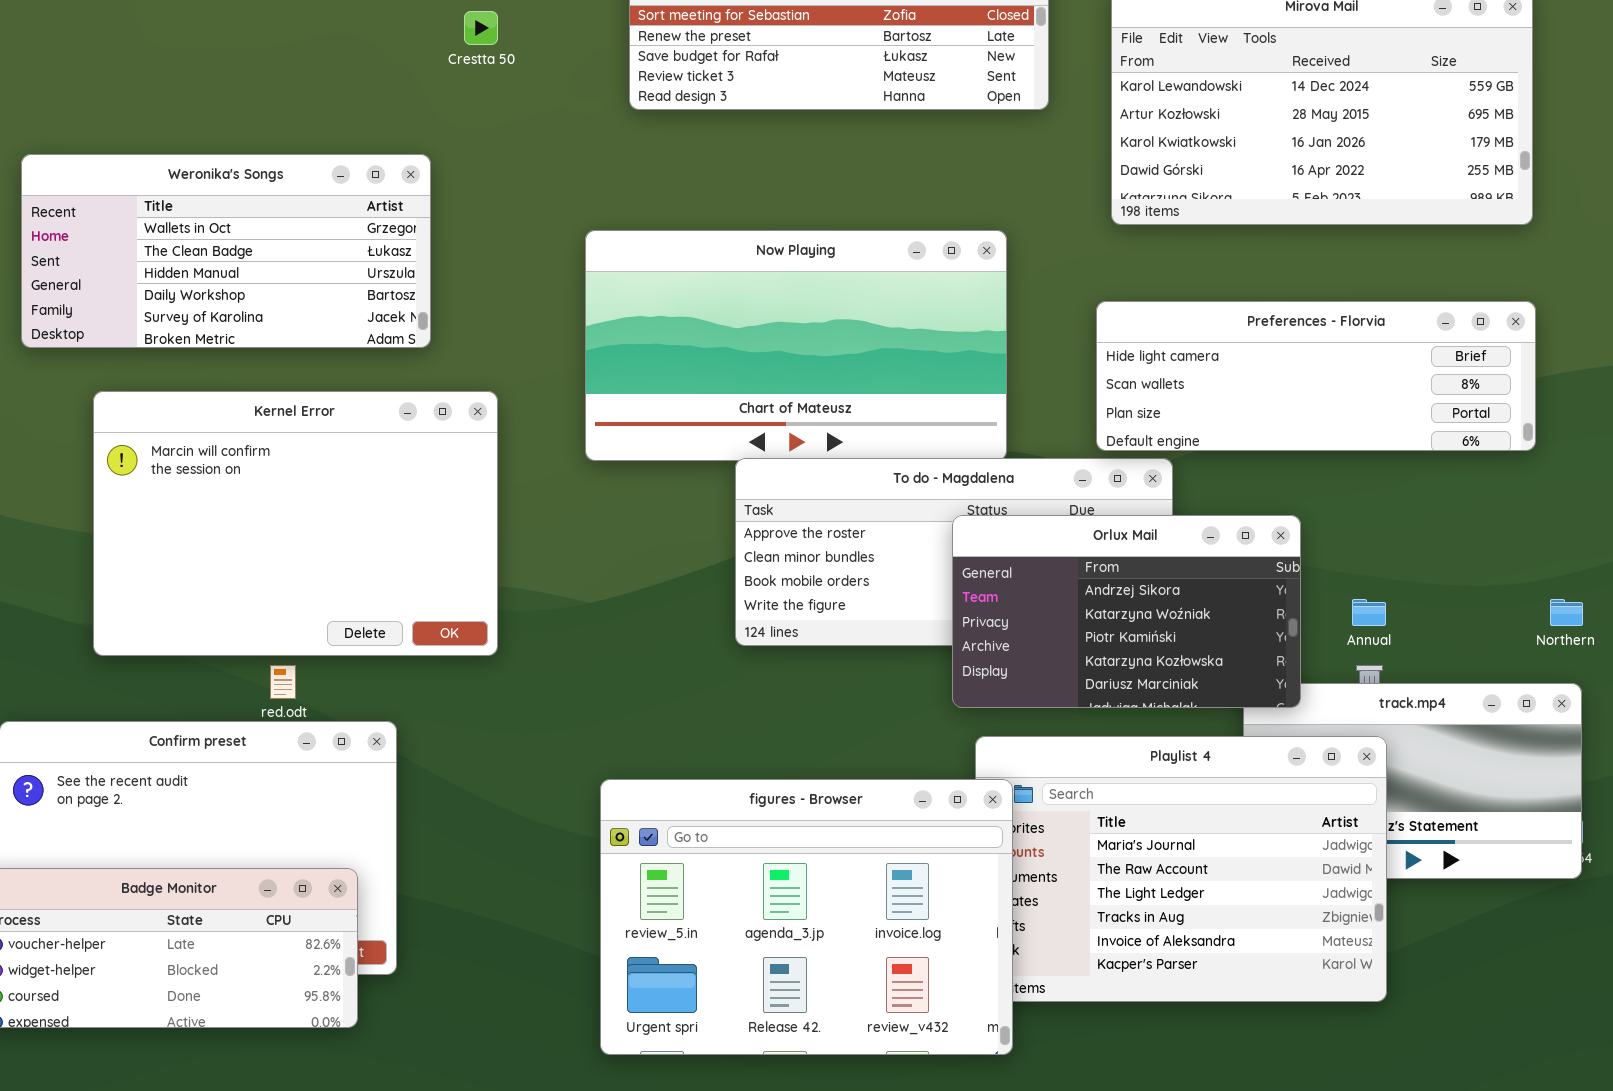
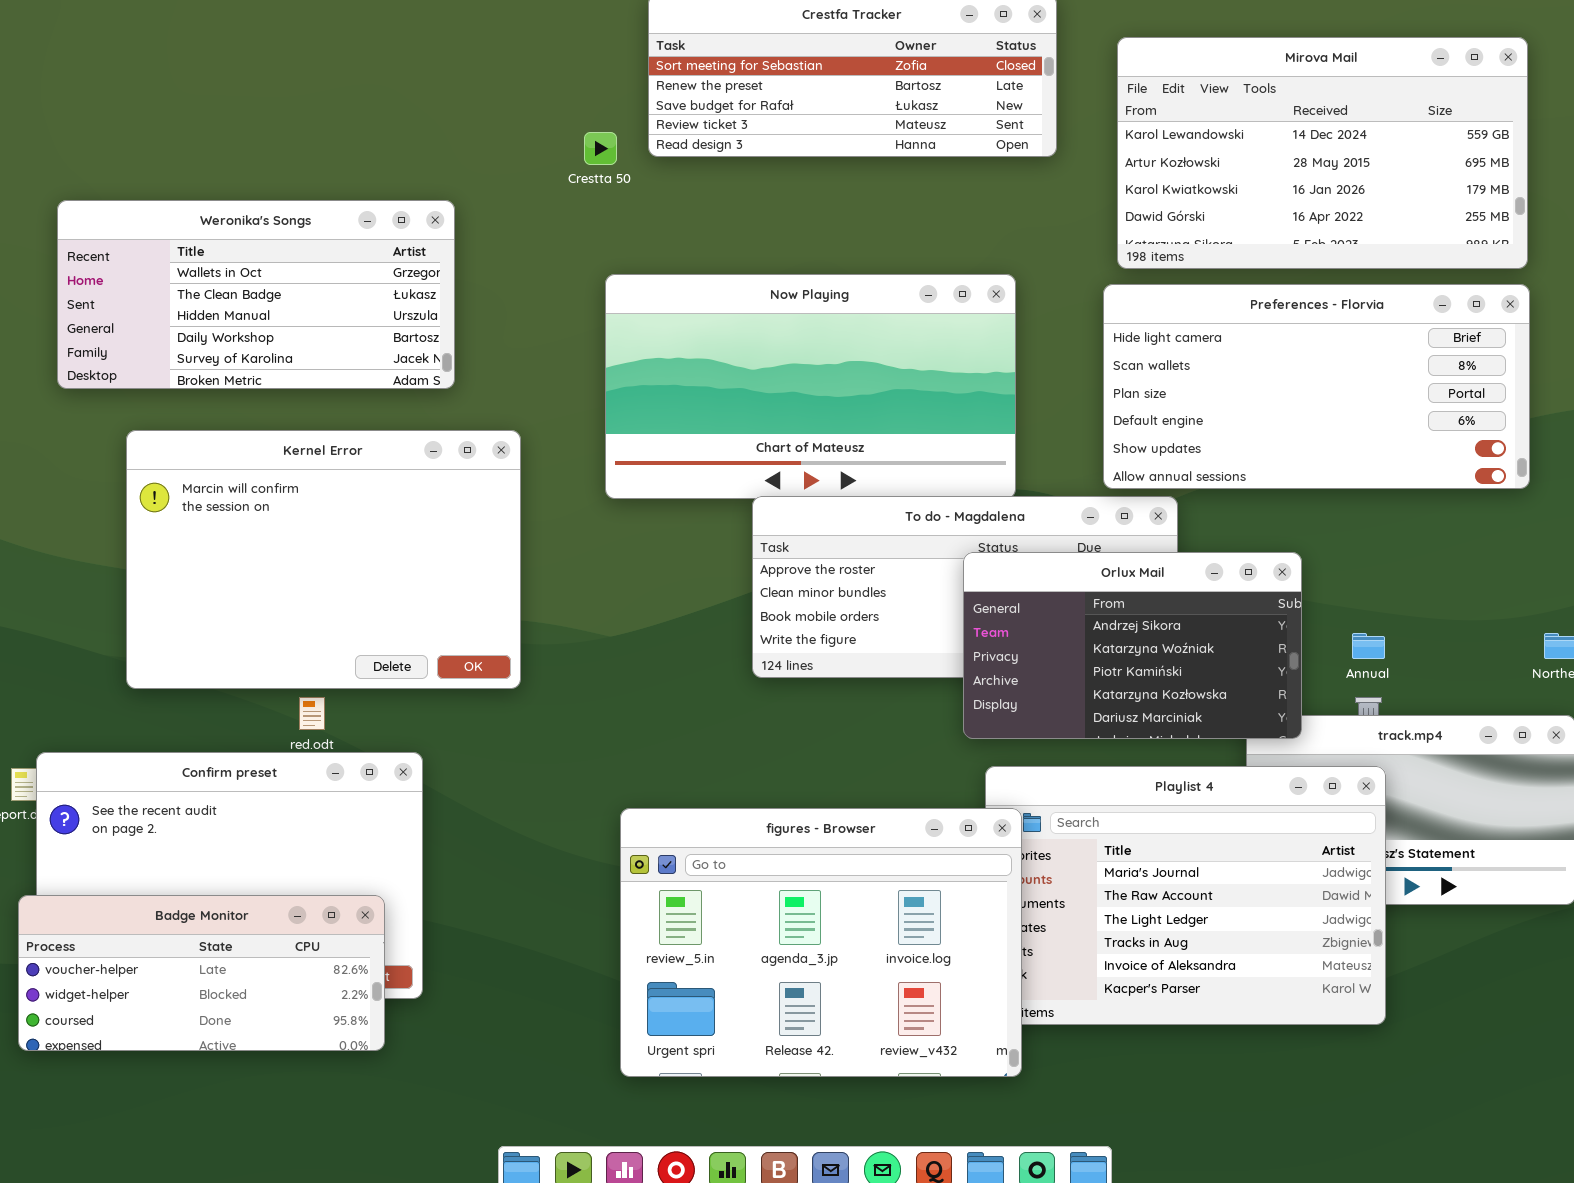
Crestta 50: [464,11,498,45] -> [584,132,617,165], moved
Preferences - Florvia: [1096,301,1536,451] -> [1103,284,1530,489], resized

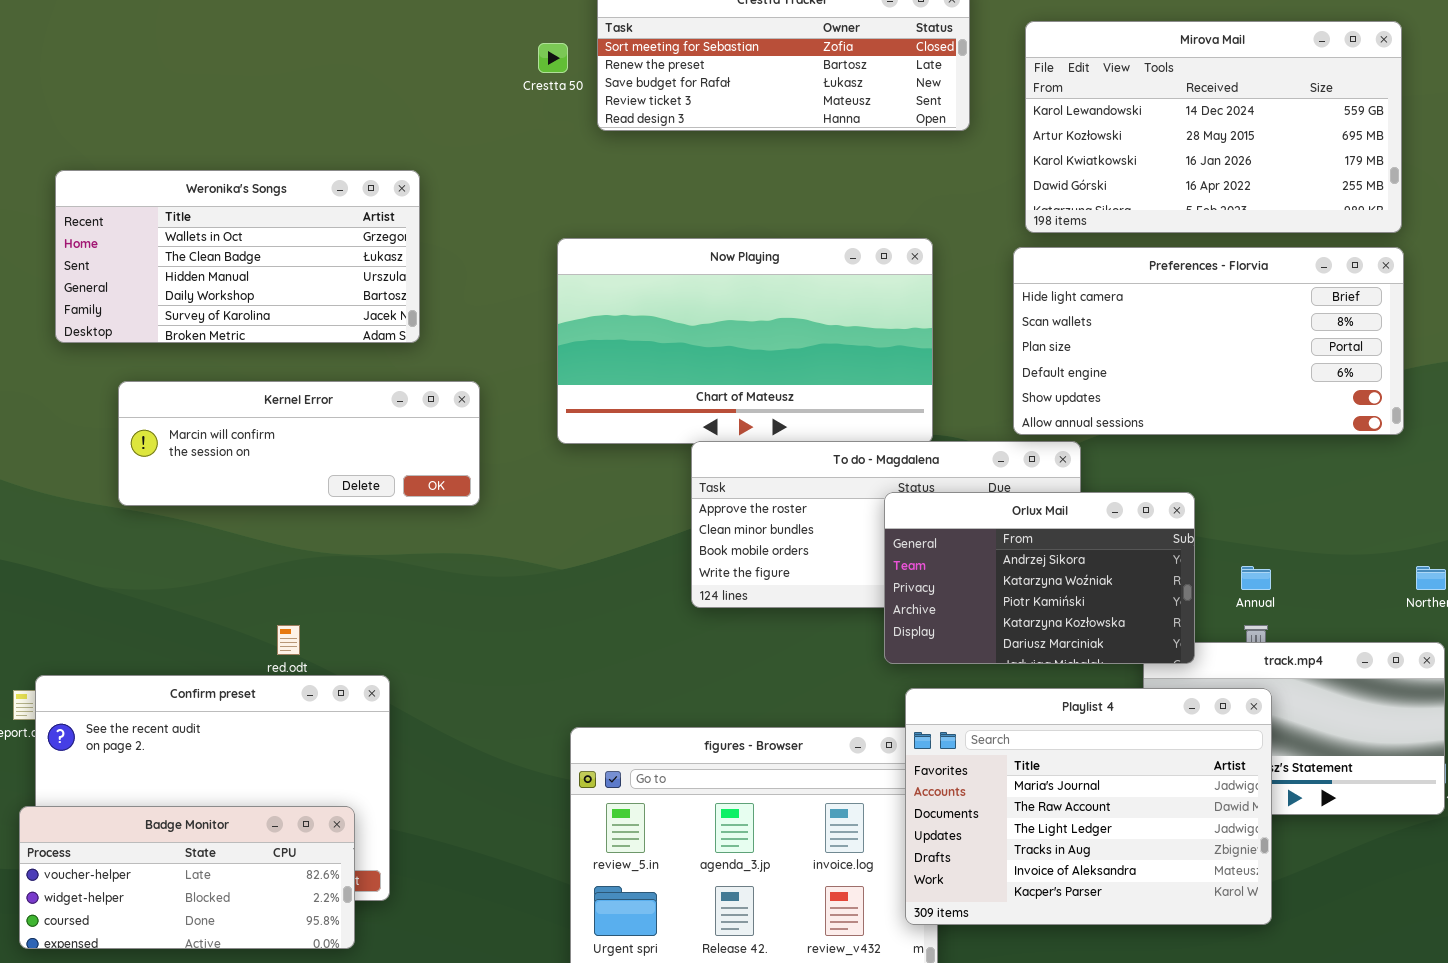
Crestta 50: [584,132,617,165] -> [538,43,568,73], moved
Kernel Error: [126,430,521,689] -> [118,381,480,506], resized
Playlist 4: [985,766,1386,1025] -> [905,688,1272,925], raised

